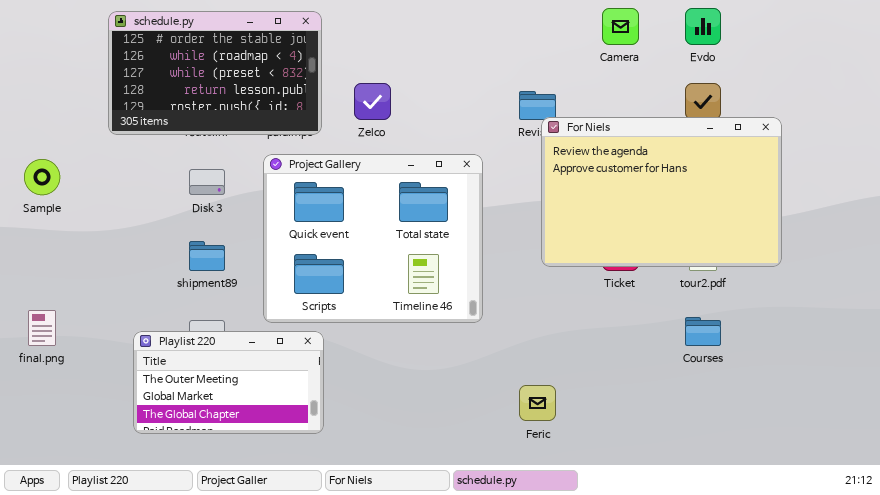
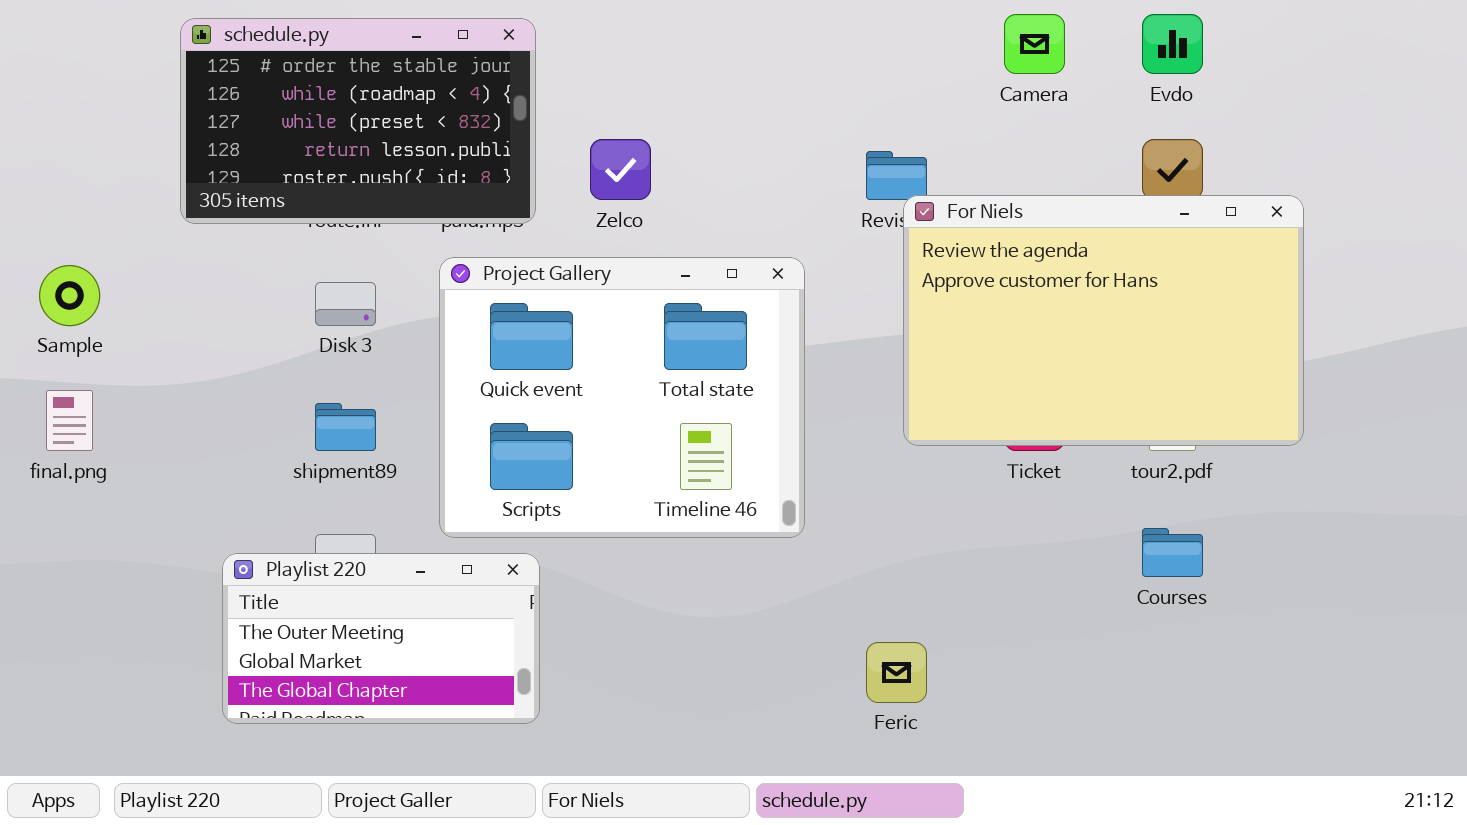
final.png: [28,310,56,346] -> [46,390,93,451], moved

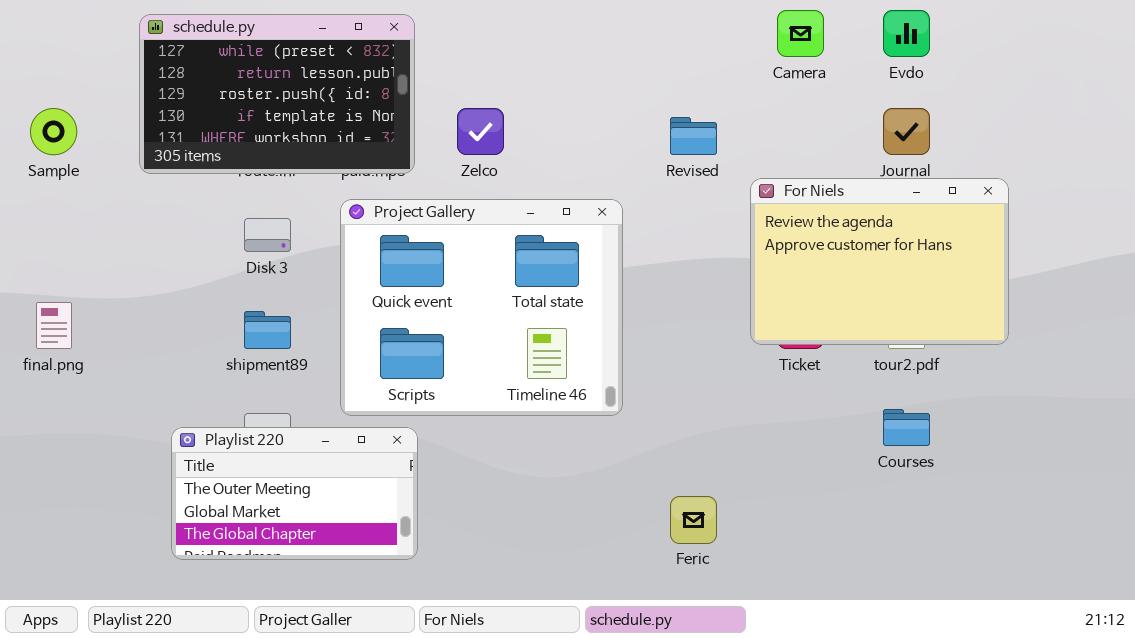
schedule.py: [180,18,536,224] -> [139,14,415,174], scrolled down 2 rows
For Niels: [903,195,1304,446] -> [750,178,1009,345], resized
Sample: [39,265,100,326] -> [30,108,77,155], moved

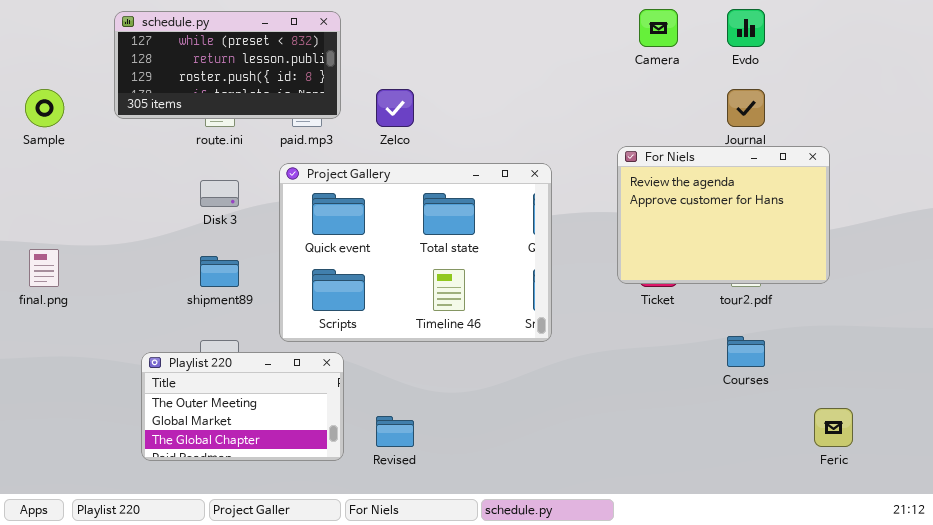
schedule.py: [139,14,415,174] -> [114,11,341,119], resized
Revised: [670,117,717,155] -> [376,416,414,447], moved
Project Gallery: [340,199,623,416] -> [279,163,552,342], resized
Feric: [670,496,717,544] -> [814,408,853,447], moved

